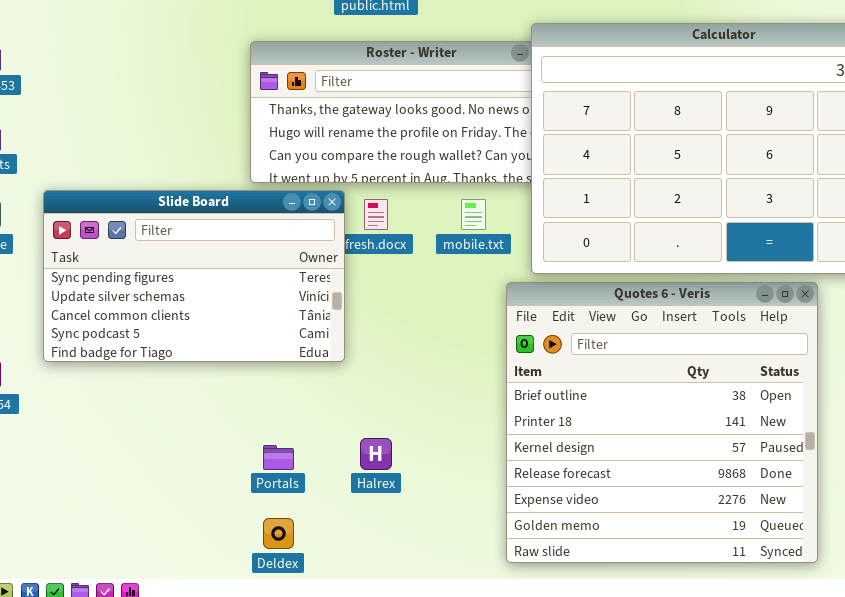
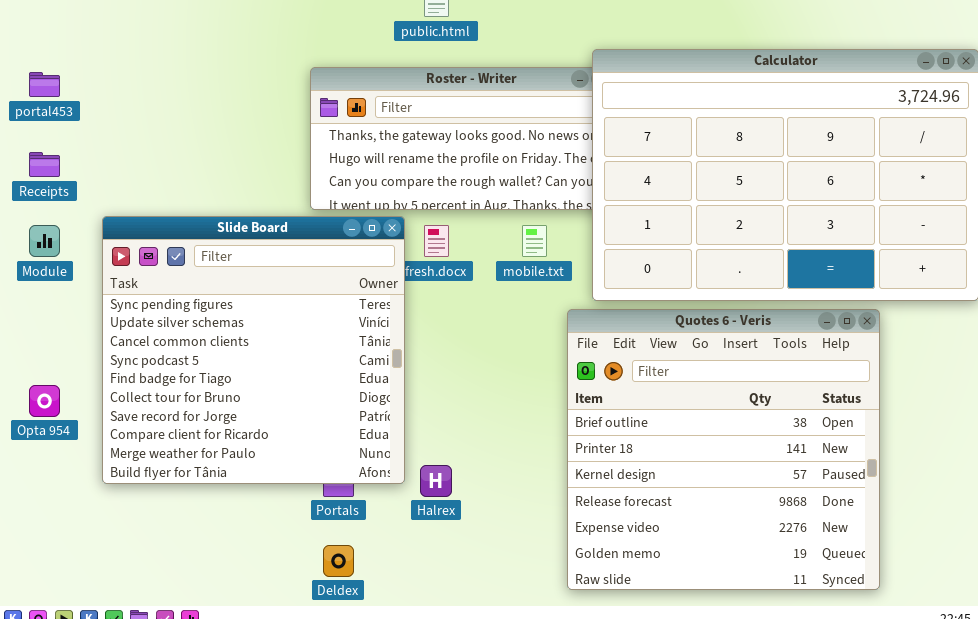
Slide Board: [43,190,345,362] -> [102,216,405,484], resized

